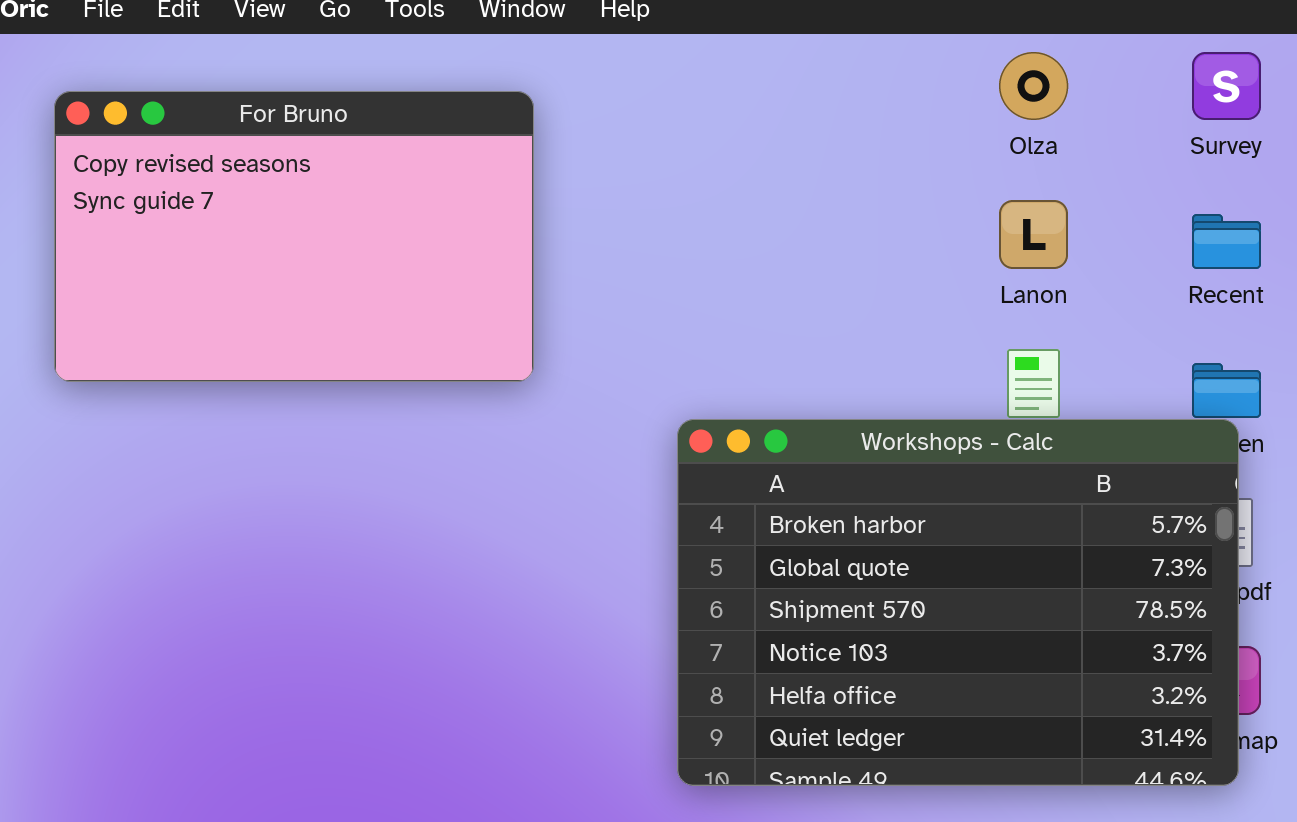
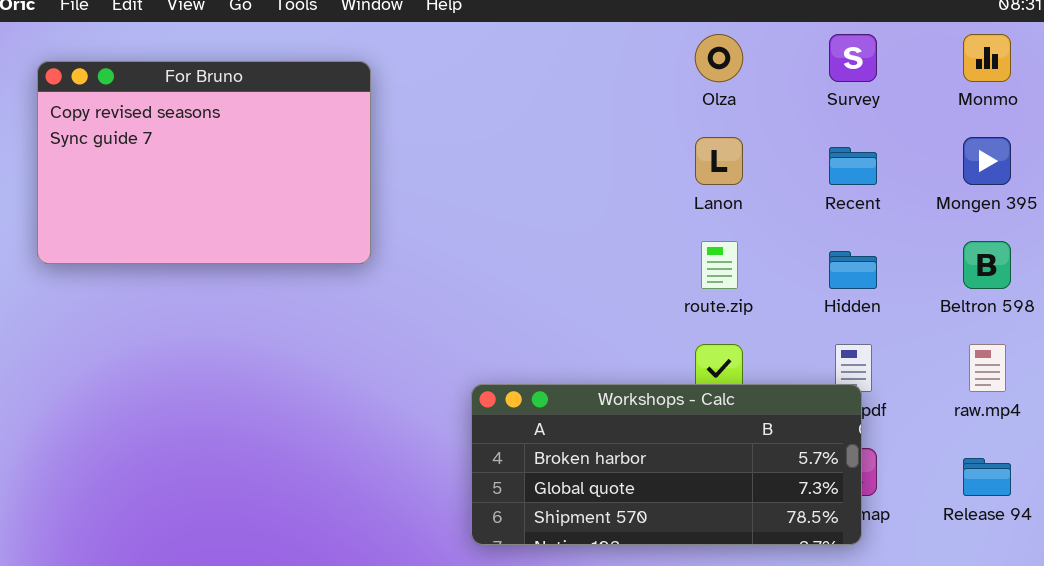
Workshops - Calc: [677,419,1239,786] -> [471,384,862,545], resized

